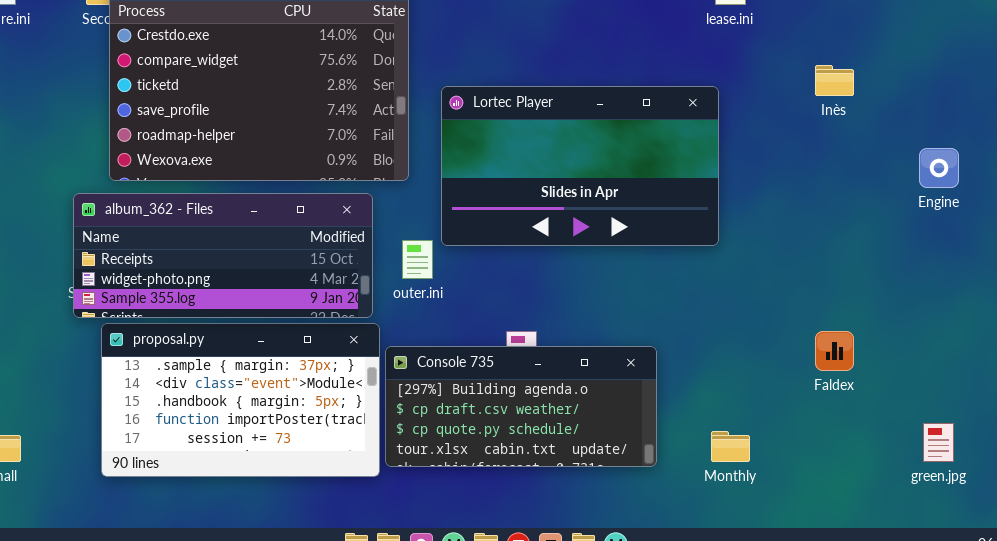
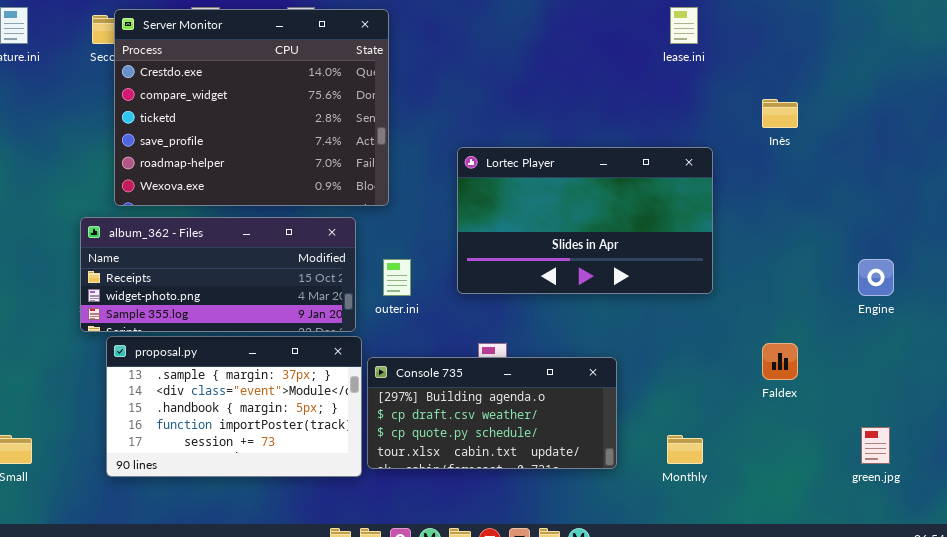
Lortec Player: [441,86,719,246] -> [457,147,713,294], moved
Engine: [919,148,959,188] -> [858,259,894,296], moved

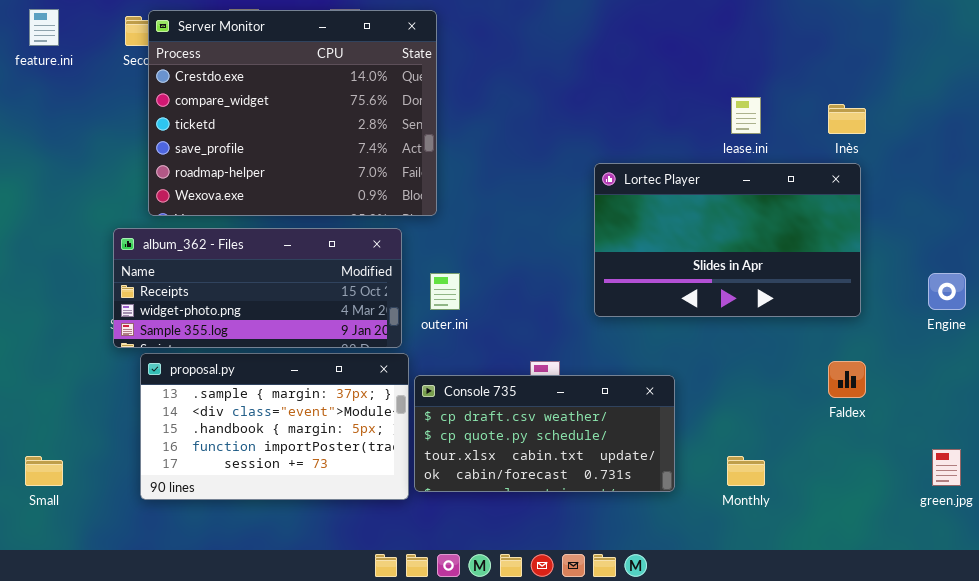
lease.ini: [670,7,698,44] -> [731,97,761,134], moved
Lortec Player: [457,147,713,294] -> [594,163,861,317], moved
Console 735: [367,357,617,469] -> [414,375,675,492], scrolled down 1 row

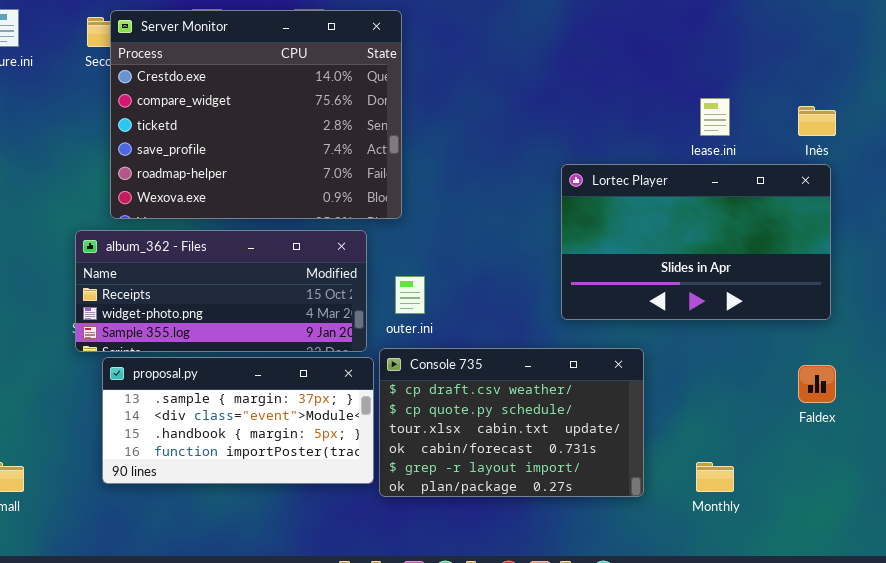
proposal.py: [140,353,409,500] -> [102,357,374,484], resized
Console 735: [414,375,675,492] -> [379,348,644,497], resized

